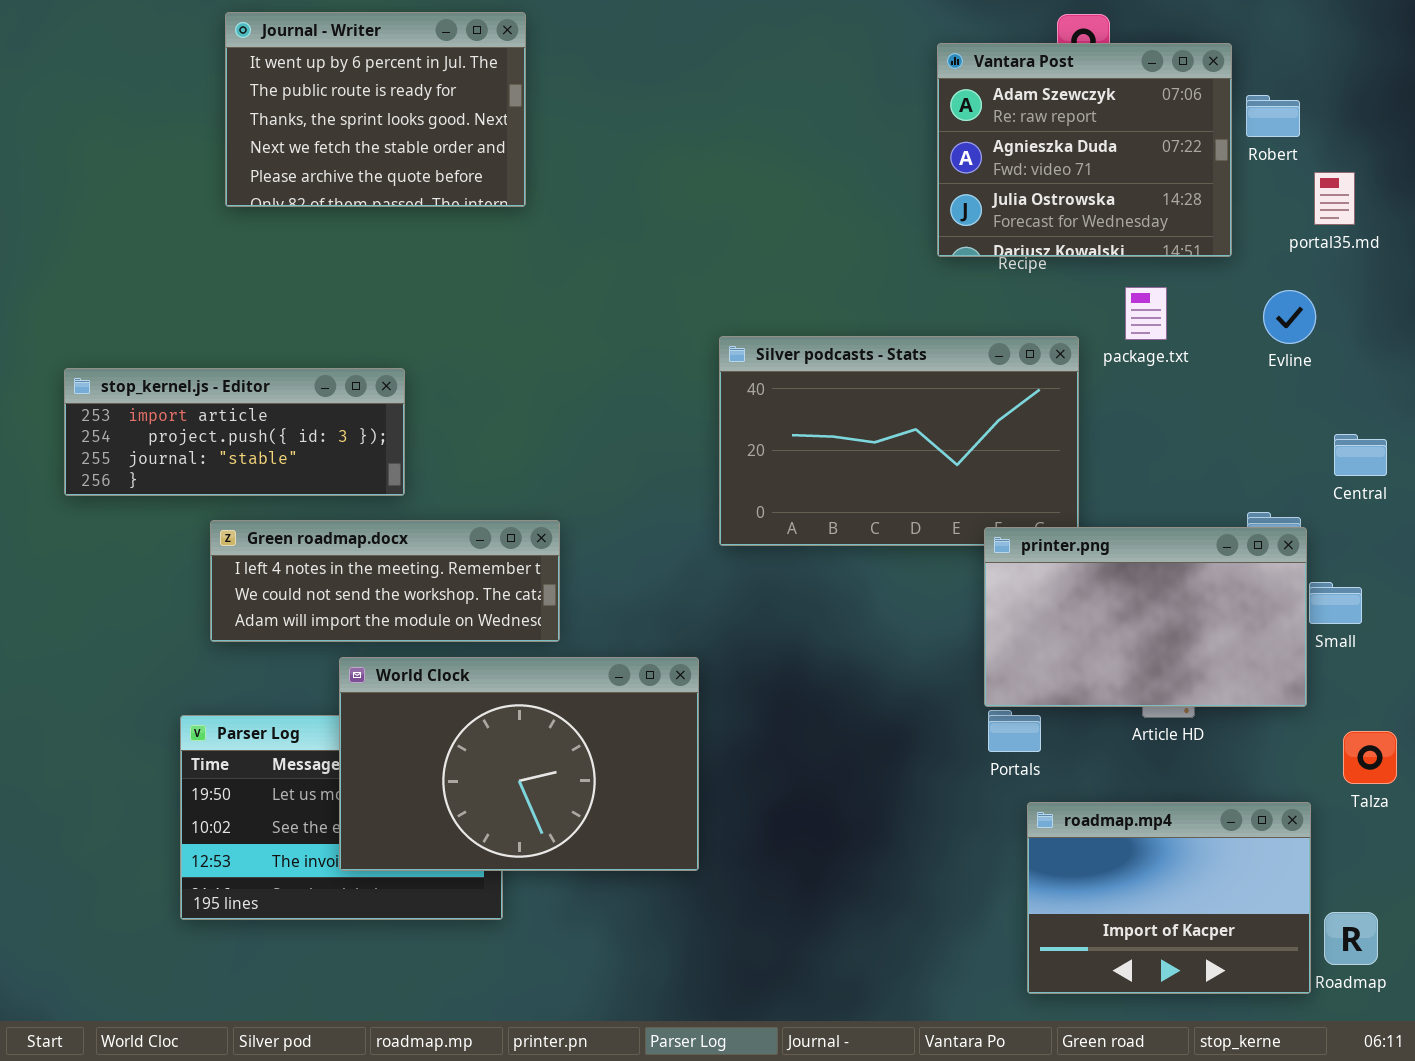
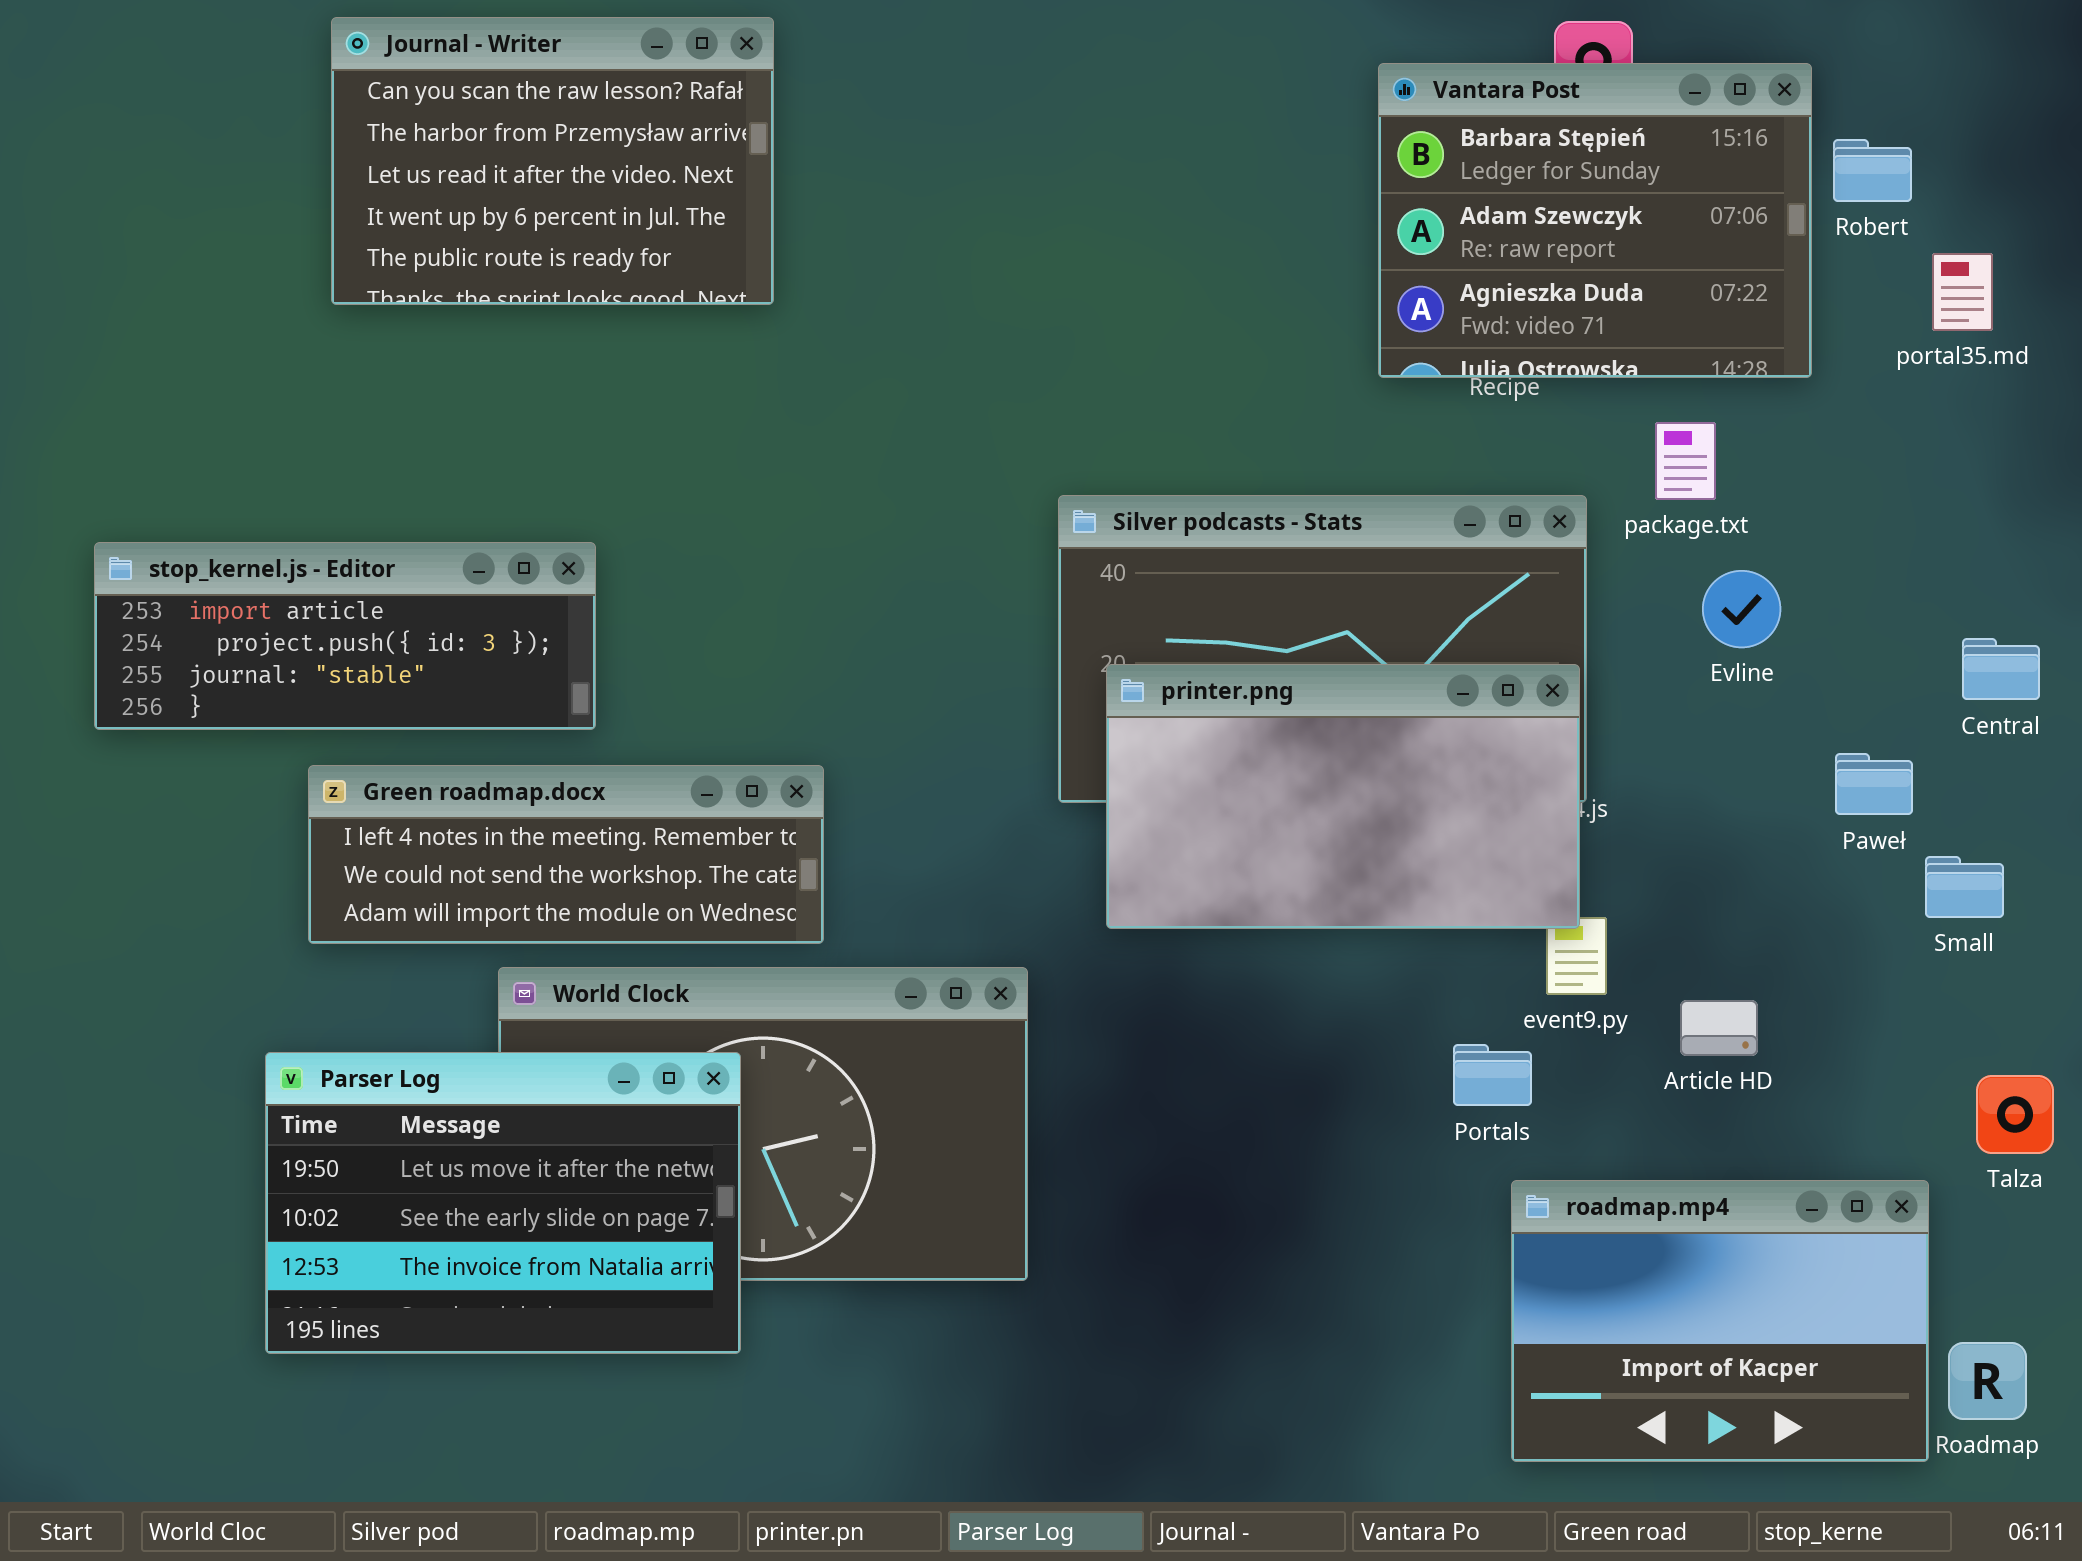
Journal - Writer: [225,12,526,207] -> [331,17,774,305], scrolled up 3 rows
Vantara Post: [937,43,1232,257] -> [1378,63,1812,378], scrolled up 1 row
Evline: [1263,290,1316,344] -> [1702,570,1781,648], moved
printer.png: [984,527,1307,707] -> [1106,664,1580,929], moved
Parser Log: [180,715,503,920] -> [265,1052,741,1354], raised

